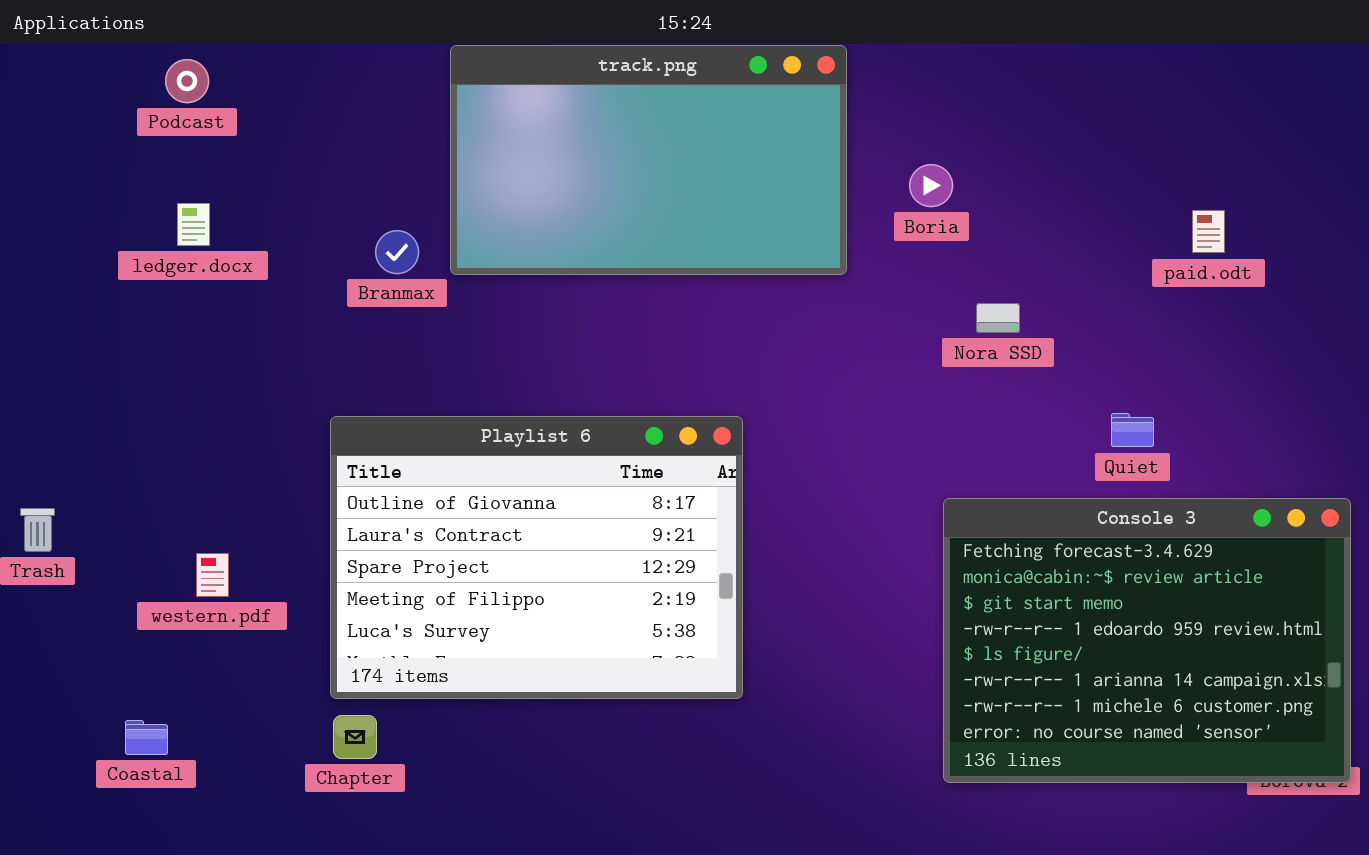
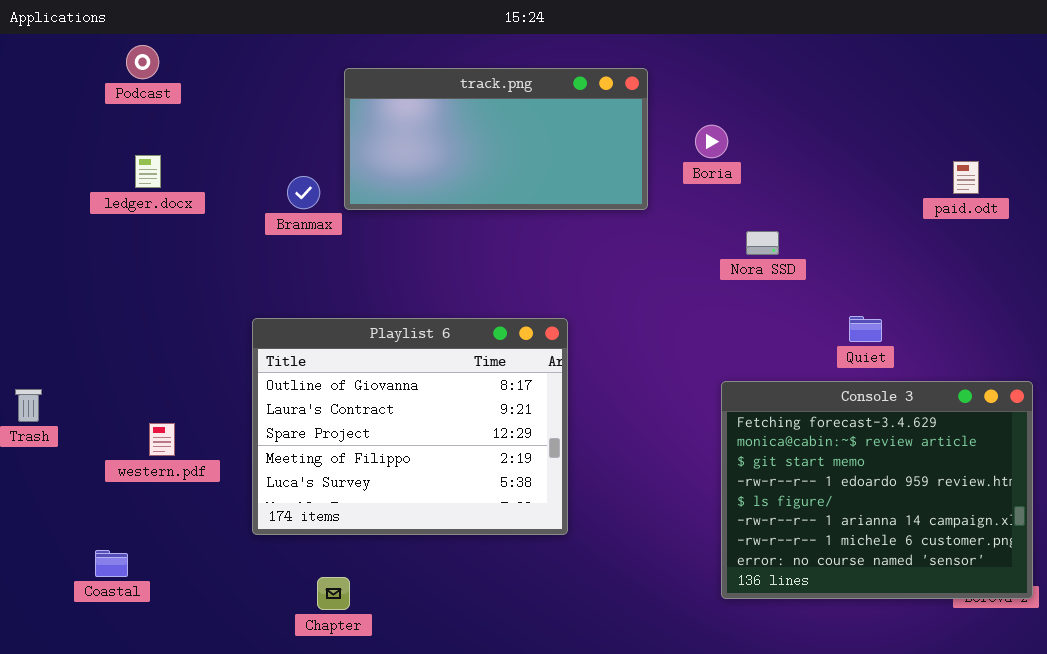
track.png: [450,45,847,275] -> [344,68,648,210], resized
paid.odt: [1192,210,1225,253] -> [953,161,979,194], moved
Chapter: [333,715,377,759] -> [317,577,350,610], moved

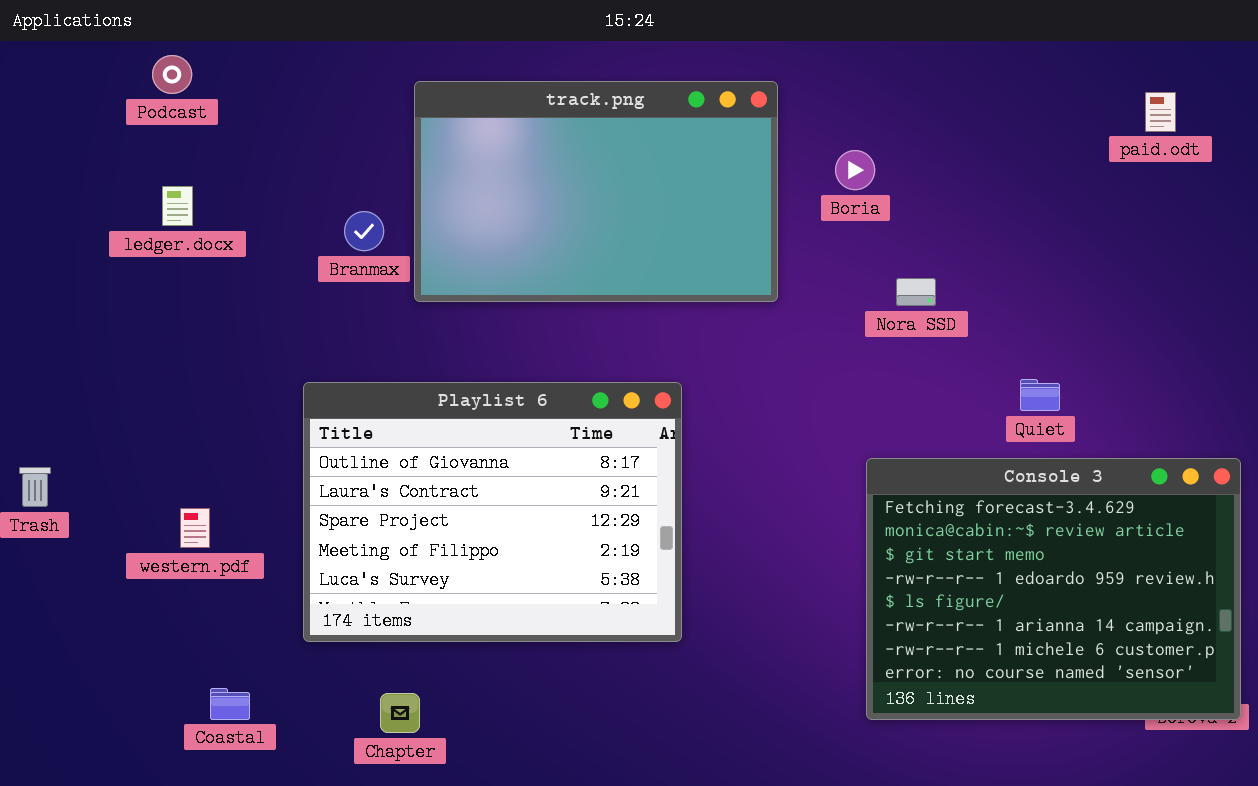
track.png: [344,68,648,210] -> [414,81,778,302], resized
paid.odt: [953,161,979,194] -> [1145,92,1176,132], moved
Coastal: [95,550,128,577] -> [210,688,250,720], moved

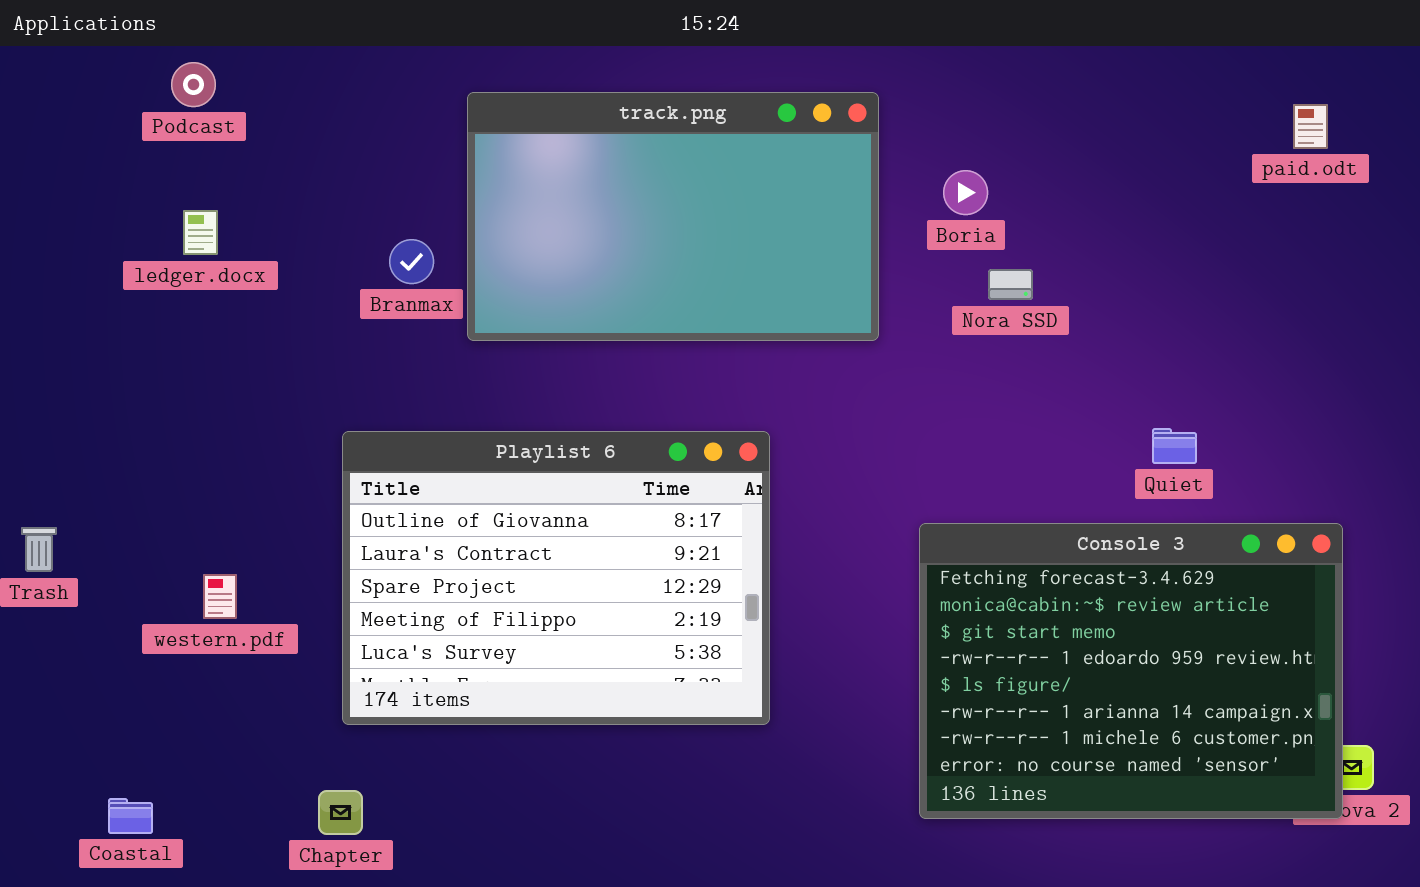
Nora SSD: [896,278,936,306] -> [988,269,1033,300], moved
Console 3: [866,458,1241,720] -> [919,523,1343,819], moved
Coastal: [210,688,250,720] -> [108,798,153,834], moved
Chapter: [380,693,420,733] -> [318,790,363,835], moved

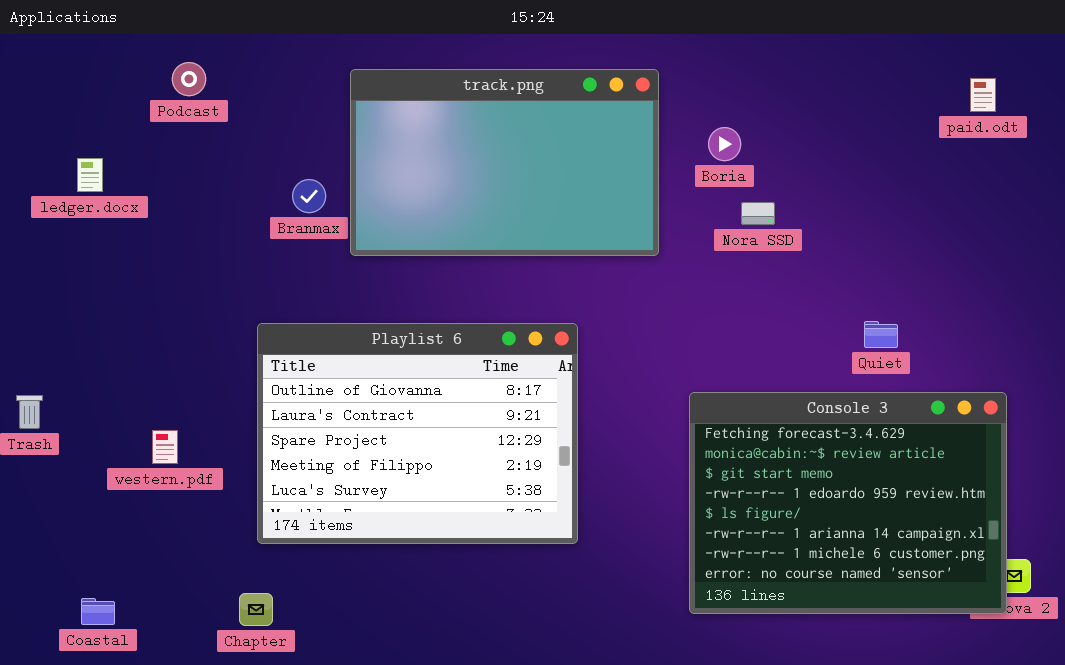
Podcast: [171,62,216,107] -> [172,62,206,96], moved
ledger.docx: [183,210,218,255] -> [77,158,103,192], moved

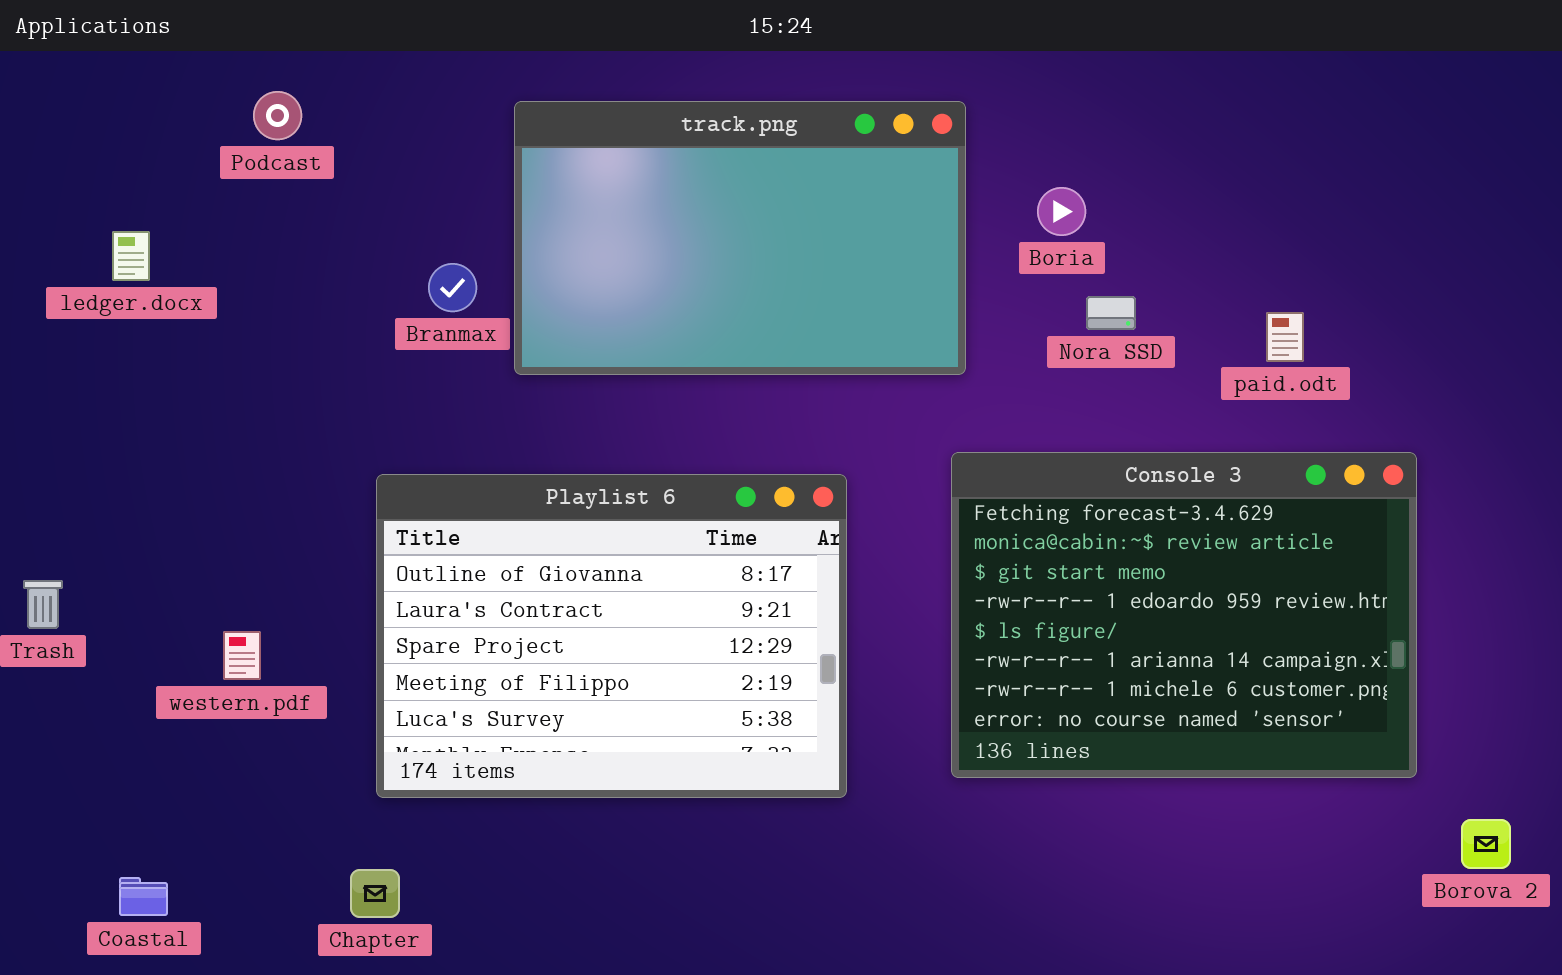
paid.odt: [970,78,996,112] -> [1266,312,1304,362], moved
Console 3: [689,392,1007,614] -> [951,452,1417,778], moved

